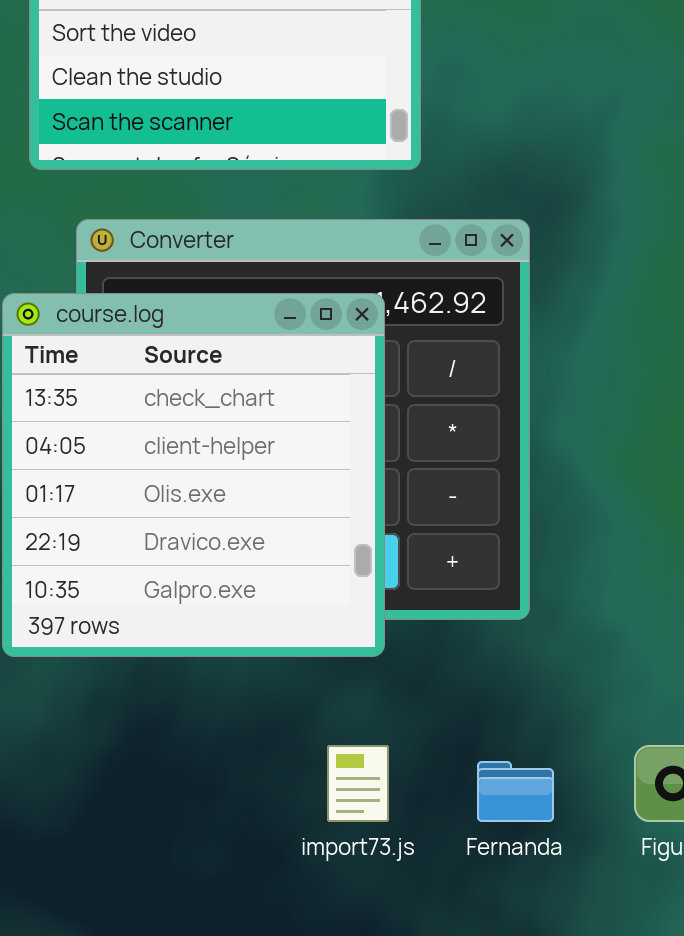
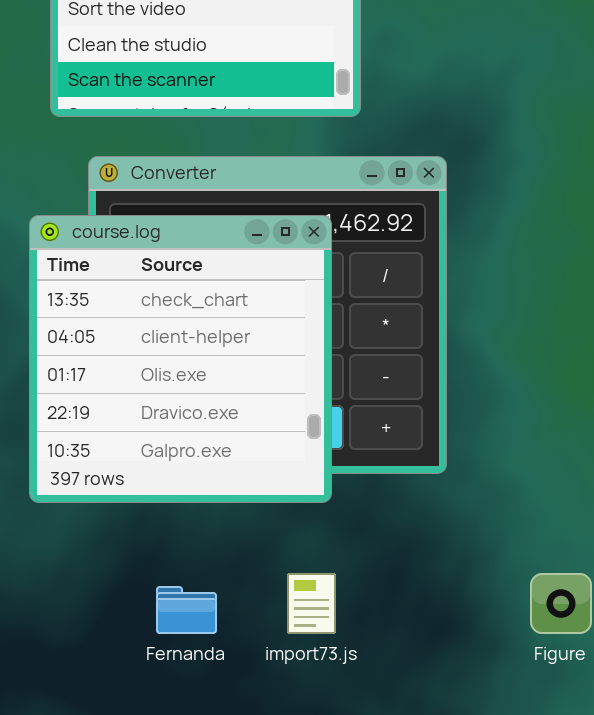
Fernanda: [477,761,554,822] -> [156,586,217,634], moved

